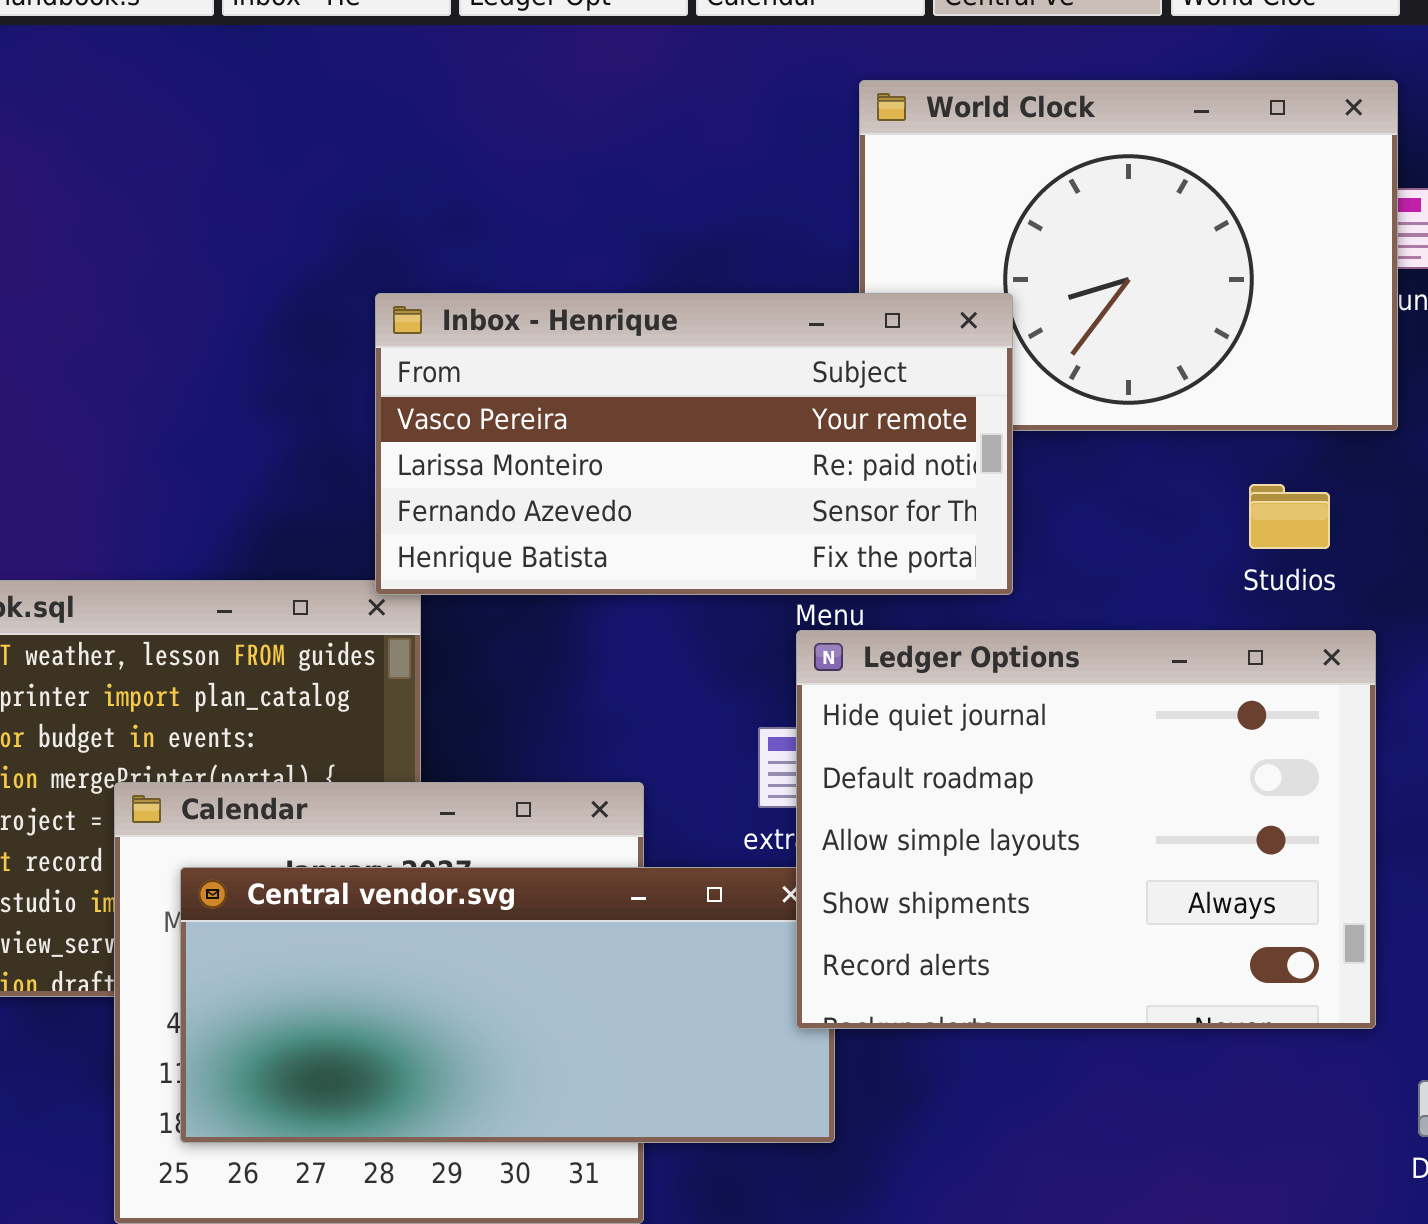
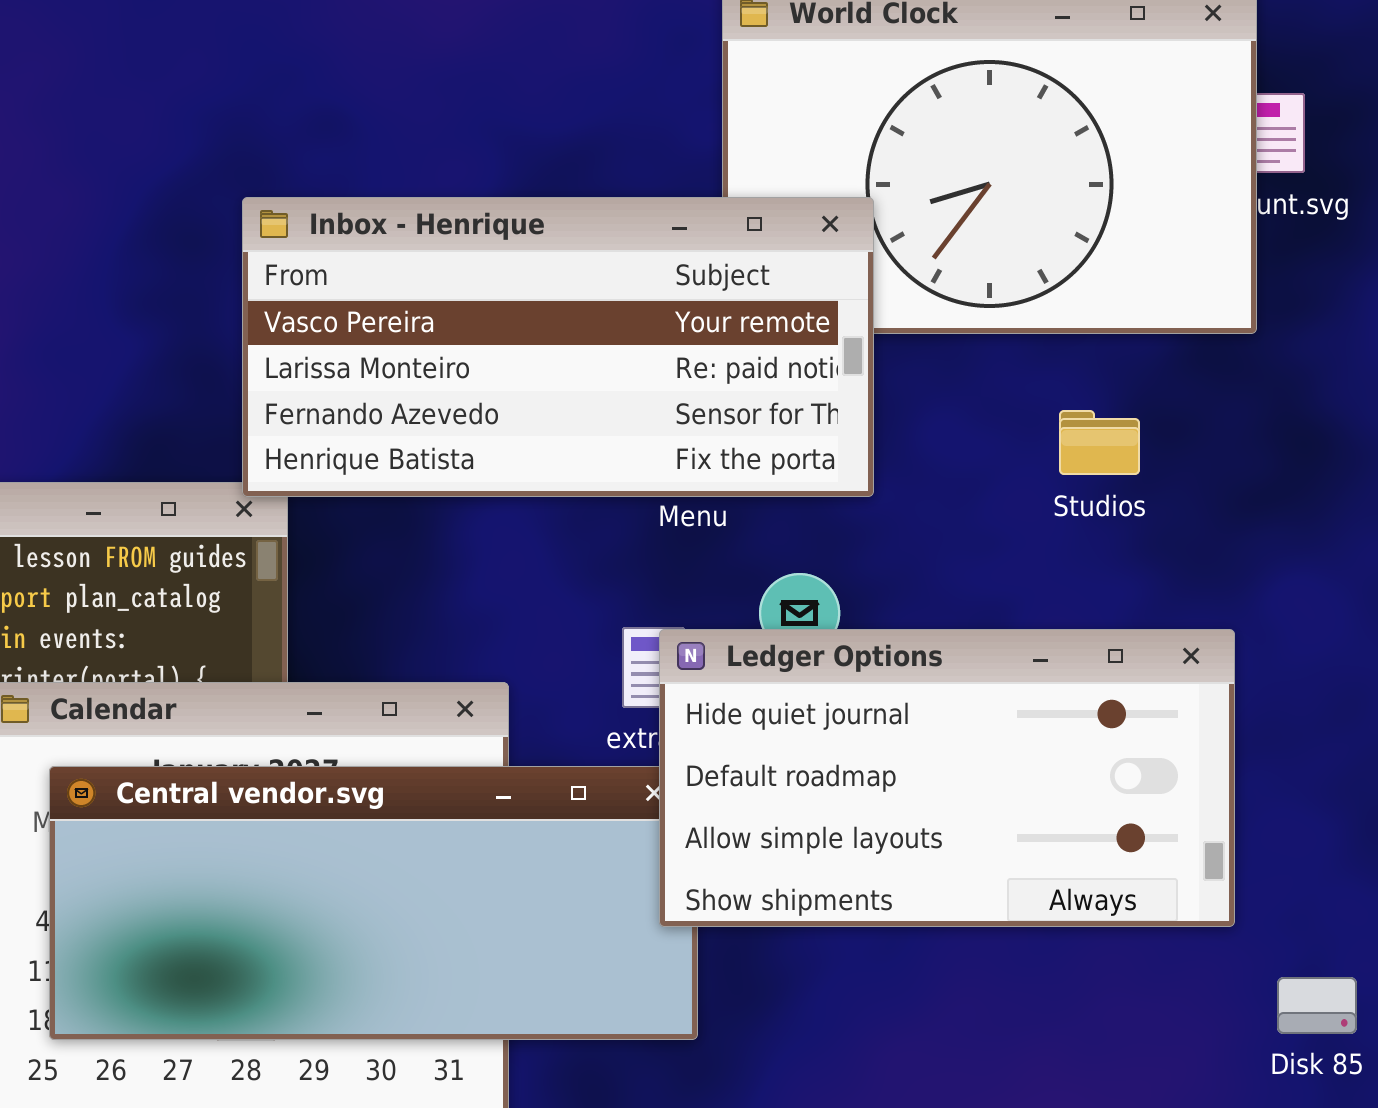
Studios: [1249,484,1330,549] -> [1059,410,1140,475], moved
Ledger Options: [796,630,1376,1029] -> [659,629,1235,927], resized

